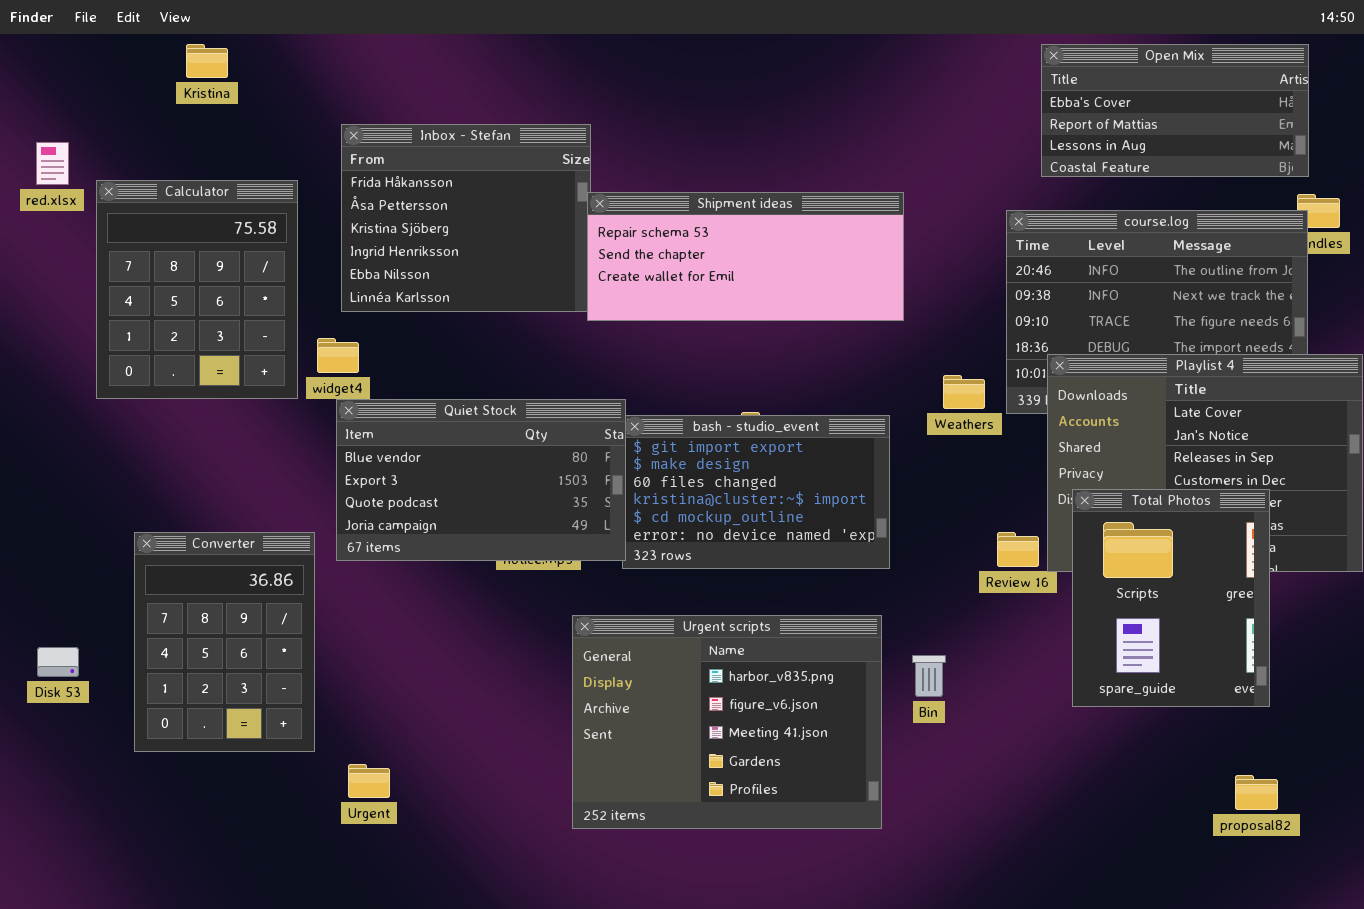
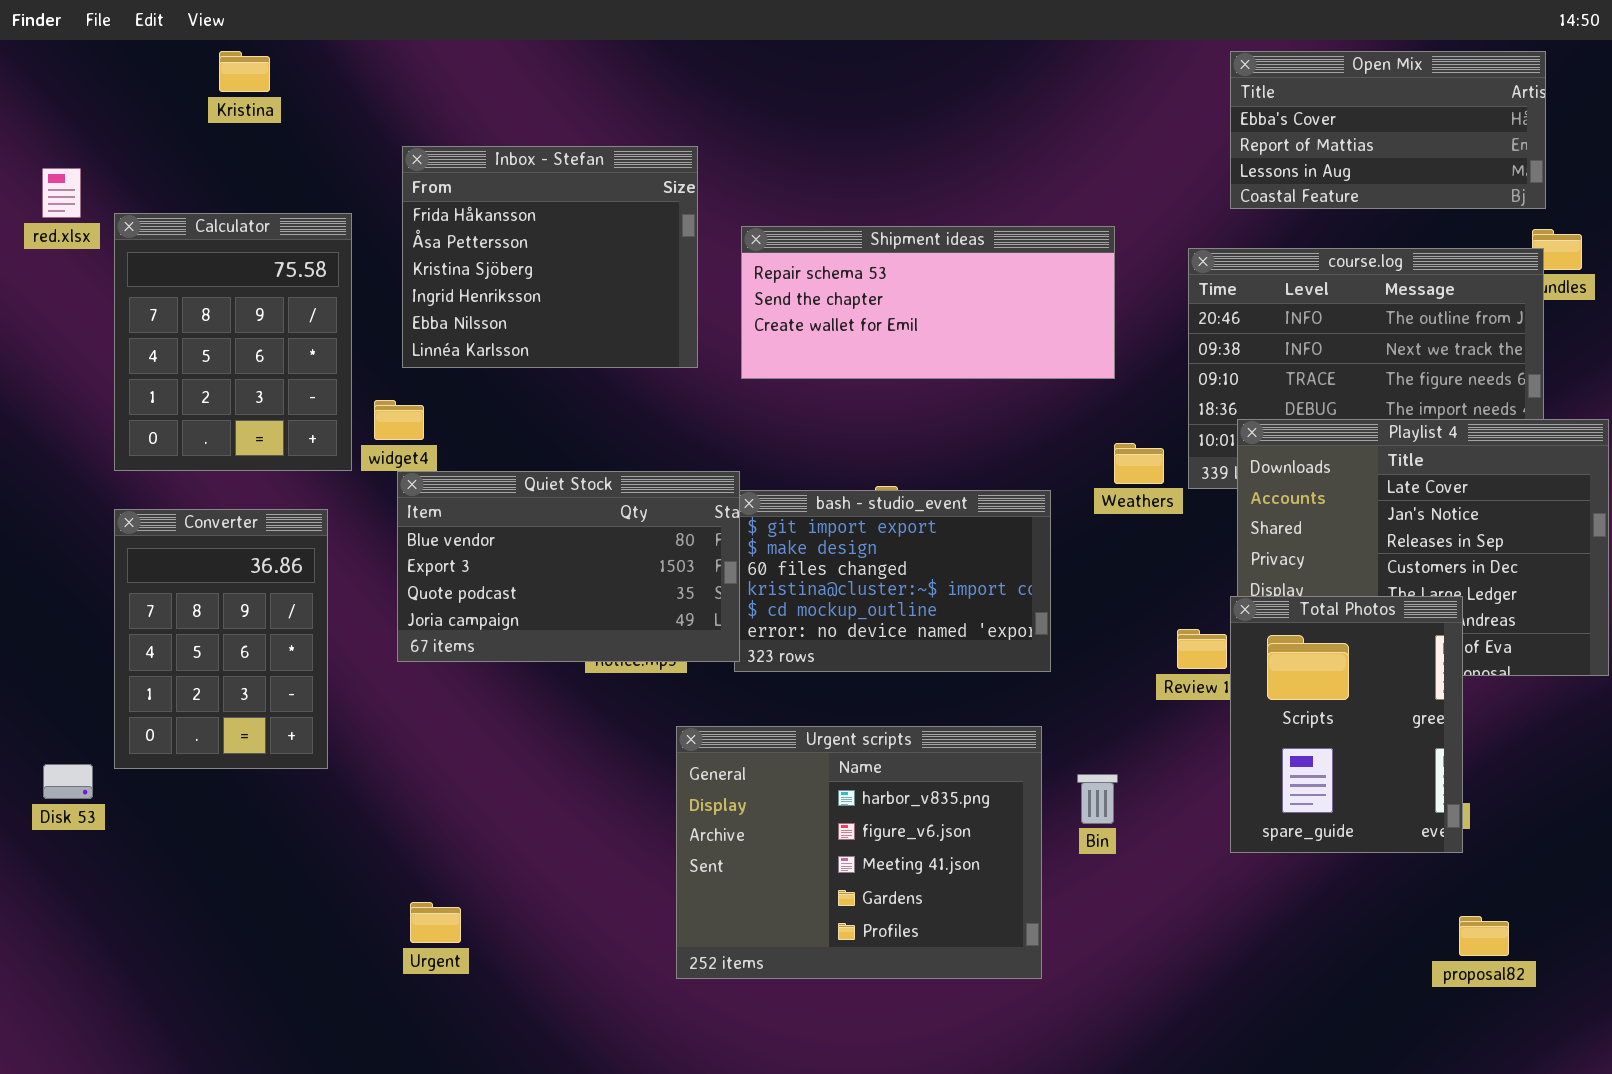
Shipment ideas: [587,192,904,321] -> [741,226,1115,379], moved
Total Photos: [1072,489,1270,707] -> [1230,596,1463,853], moved
Converter: [134,532,315,752] -> [114,509,328,769], moved

